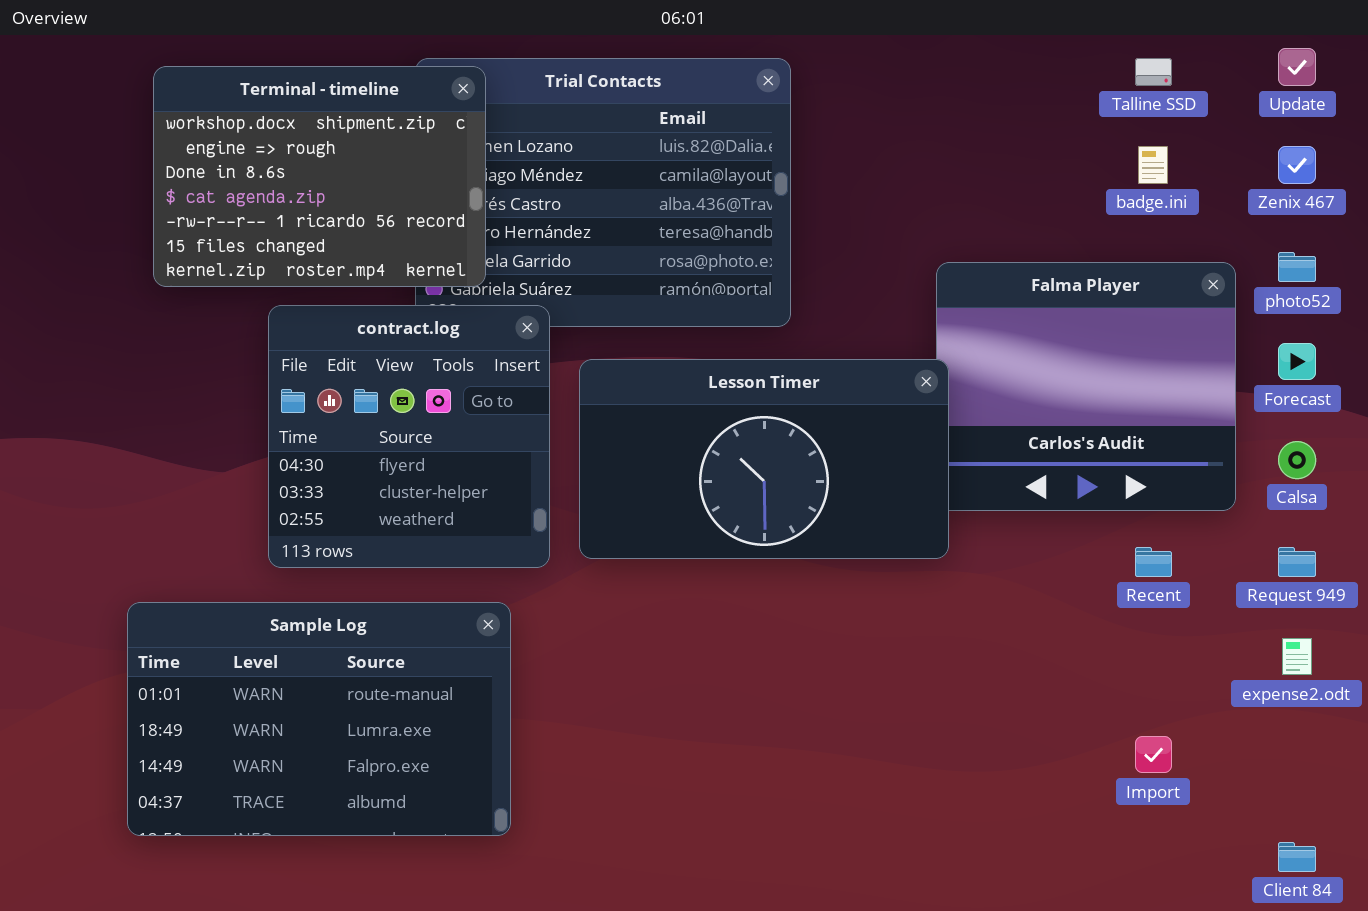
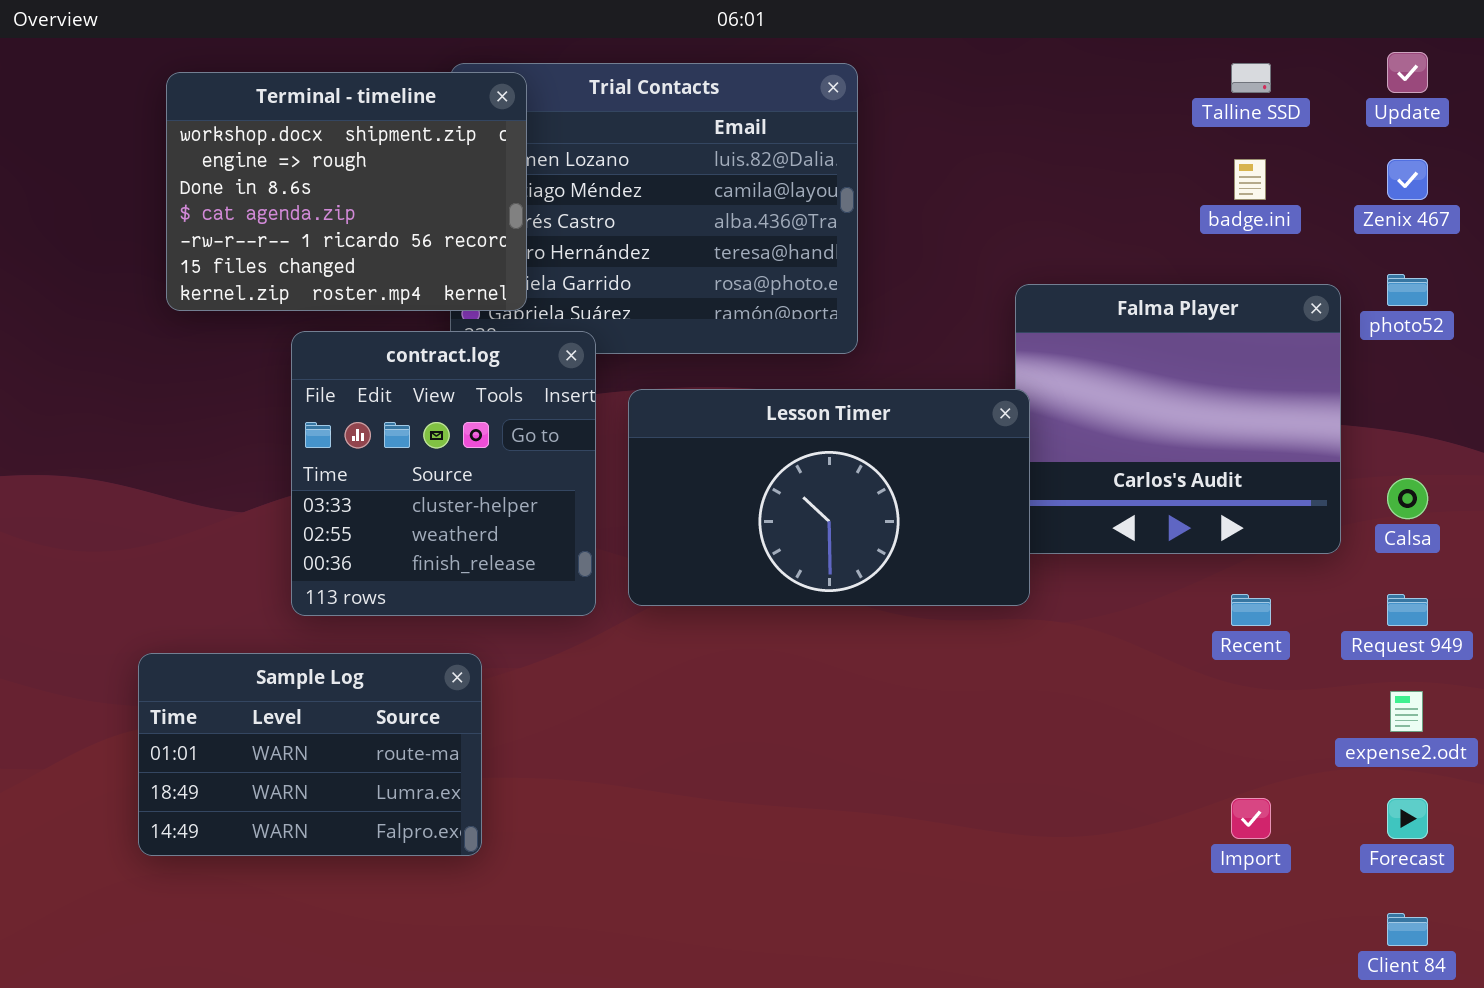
contract.log: [268,305,550,568] -> [291,331,596,616], scrolled down 1 row
Forecast: [1278,343,1316,380] -> [1387,798,1428,839], moved
Sample Log: [127,602,511,836] -> [138,653,482,856], resized

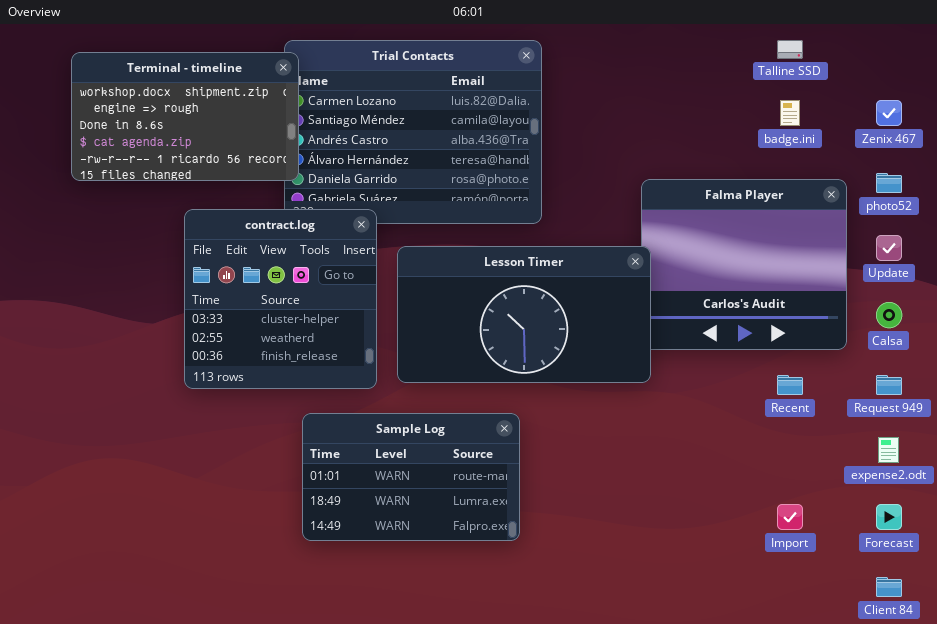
Update: [1387,52,1428,93] -> [876,235,902,261], moved
Terminal - timeline: [166,72,527,311] -> [71,52,299,181], moved, resized
Sample Log: [138,653,482,856] -> [302,413,520,541], moved

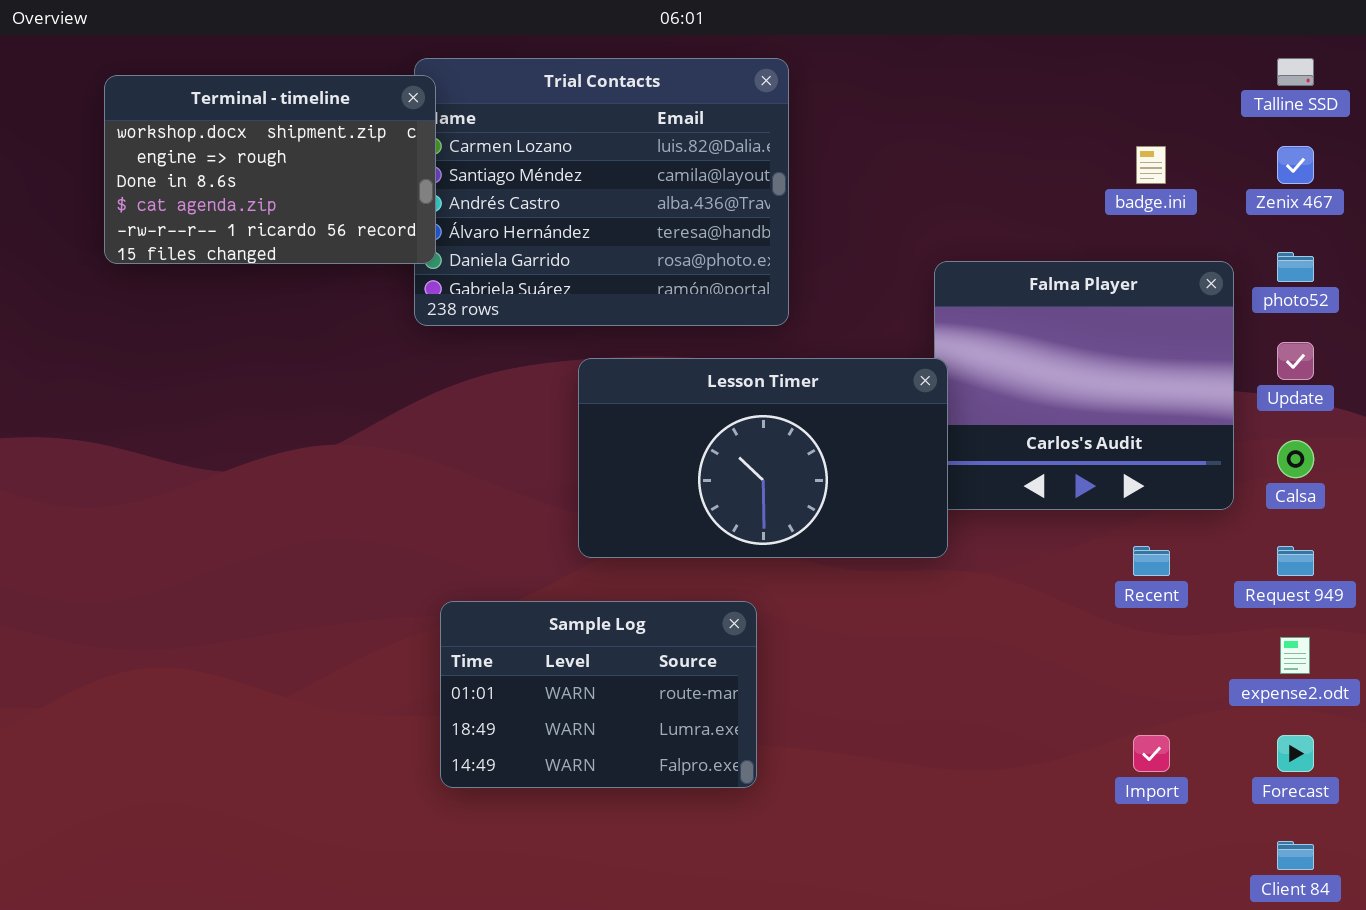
Talline SSD: [777,40,803,59] -> [1277,58,1314,86], moved
contract.log: [184,209,377,389] -> none, closed

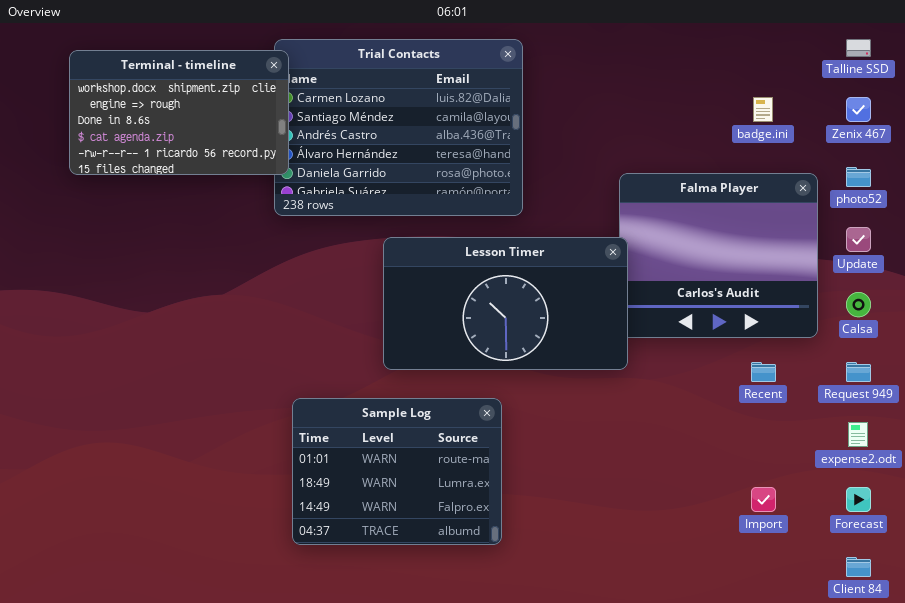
Sample Log: [440,601,757,788] -> [292,398,502,545], resized

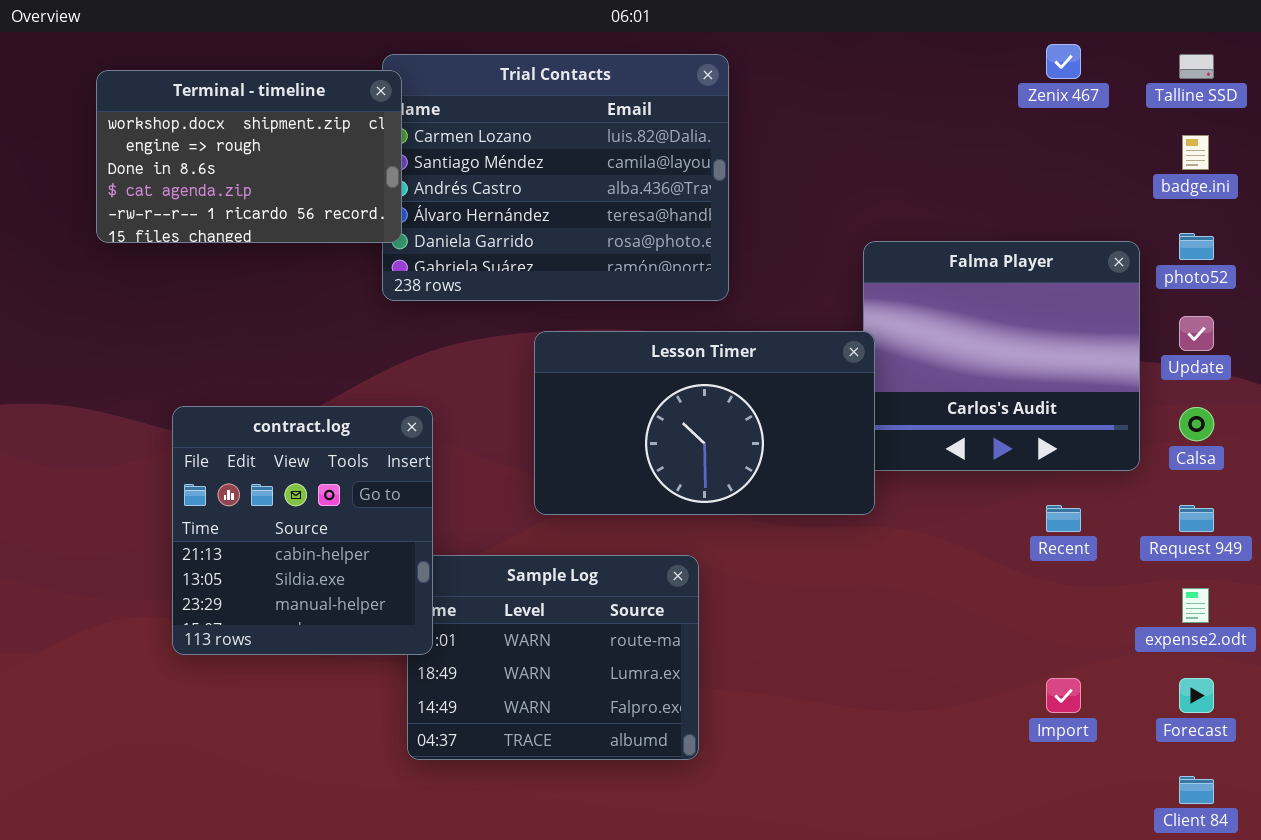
badge.ini: [753,97,773,122] -> [1182,135,1209,170], moved
Zenix 467: [846,97,871,122] -> [1046,44,1081,79], moved
contract.log: none -> [172,406,433,655], opened

